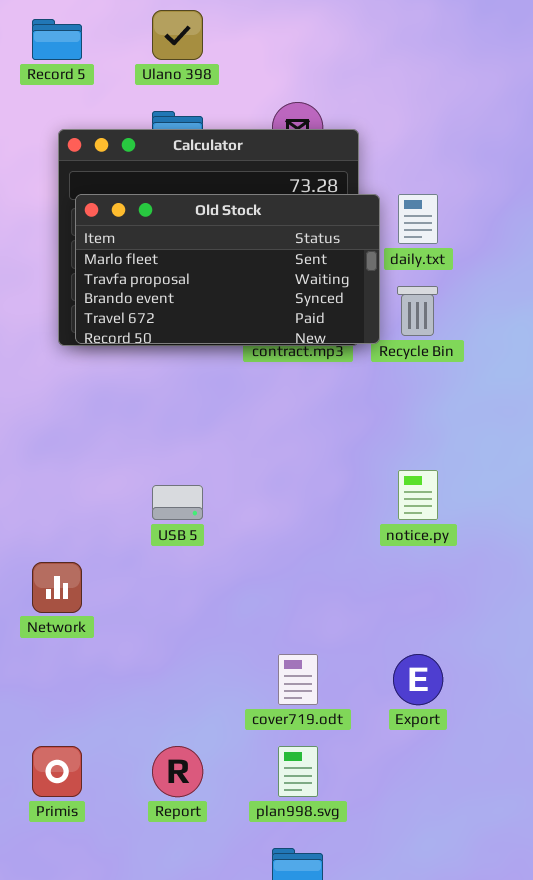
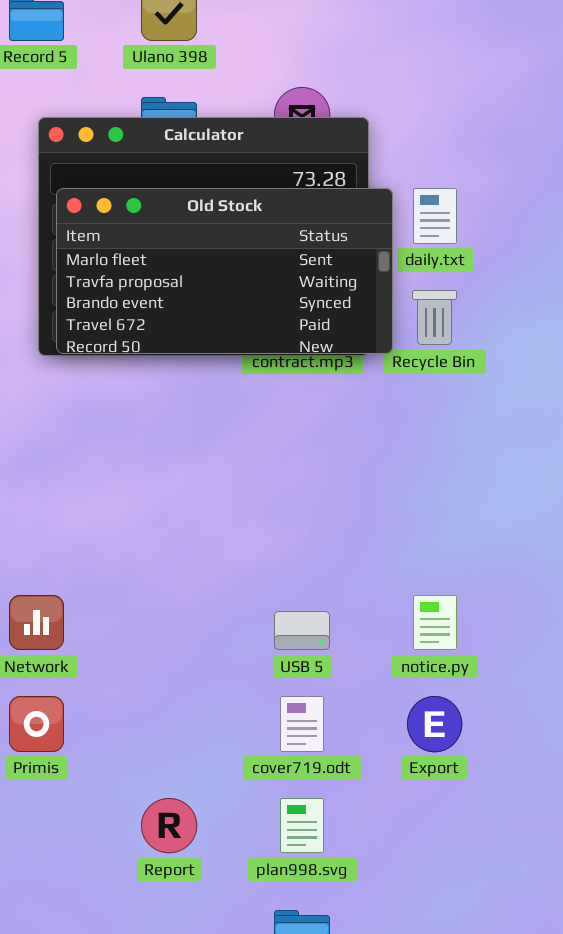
notice.py: [398,470,438,520] -> [413,595,457,650], moved
USB 5: [152,485,203,520] -> [274,611,330,650], moved
Primis: [32,746,82,797] -> [9,696,64,752], moved

